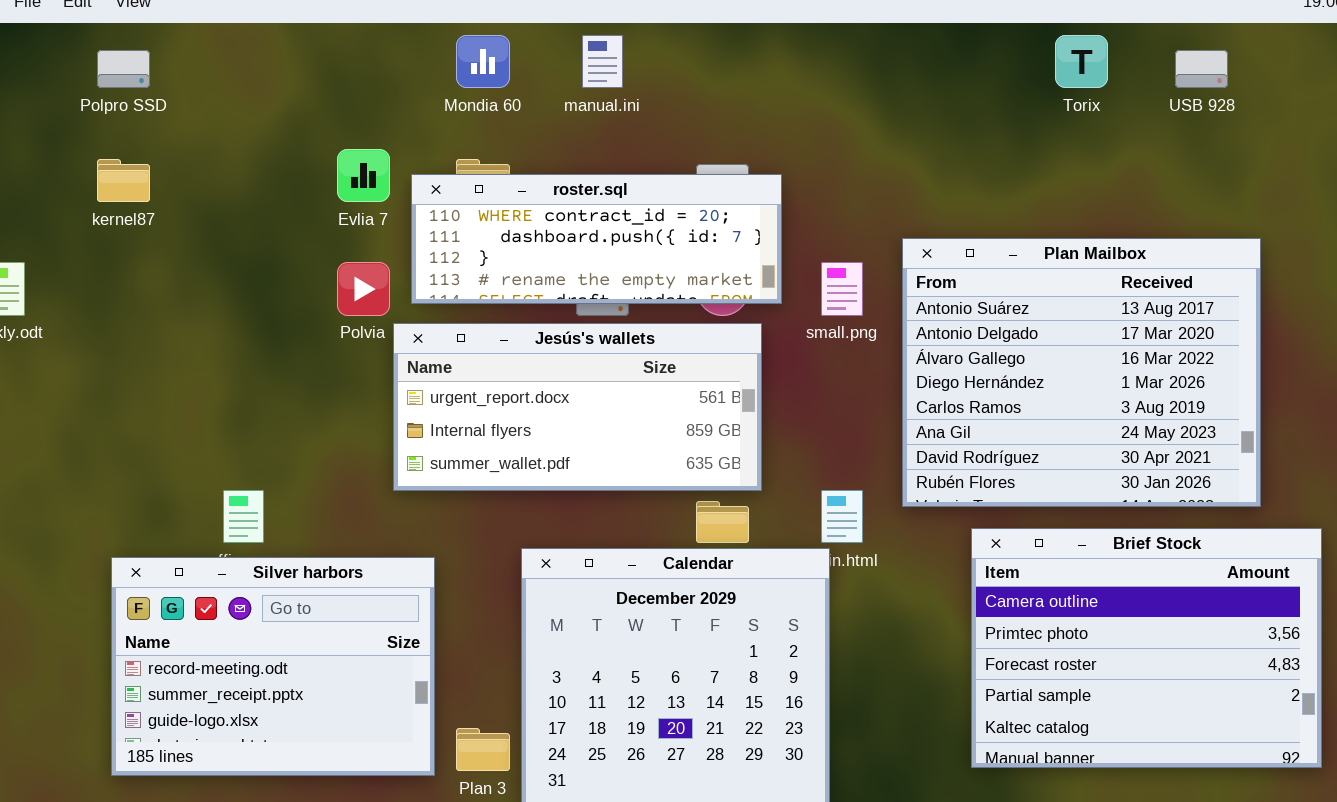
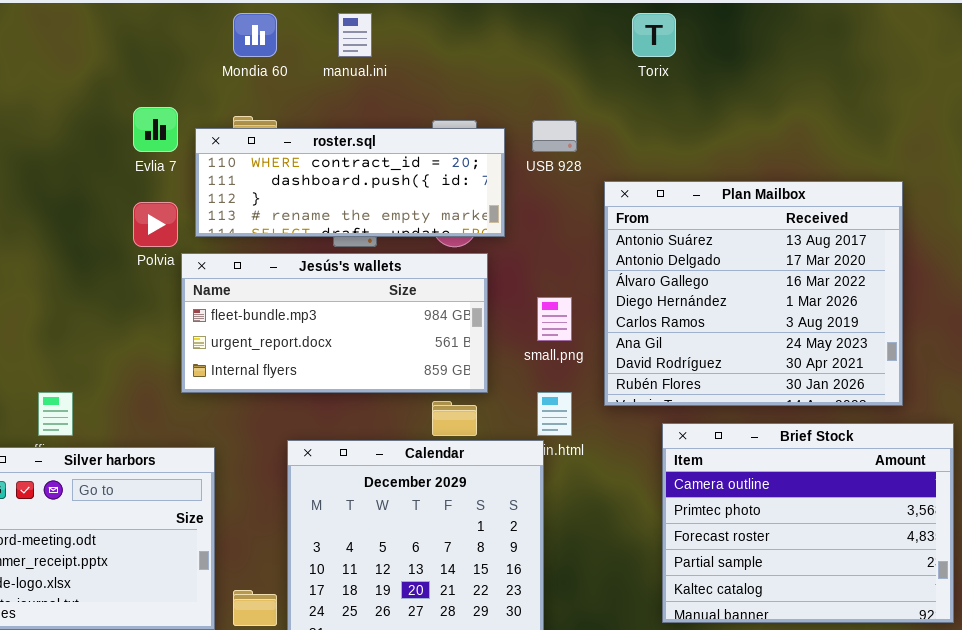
Torix: [1055,35,1108,88] -> [632,13,676,57], moved
USB 928: [1175,50,1228,88] -> [532,120,577,152], moved
small.png: [821,262,863,316] -> [537,297,572,341], moved
Jesús's wallets: [393,323,762,491] -> [181,253,488,393], scrolled up 1 row

